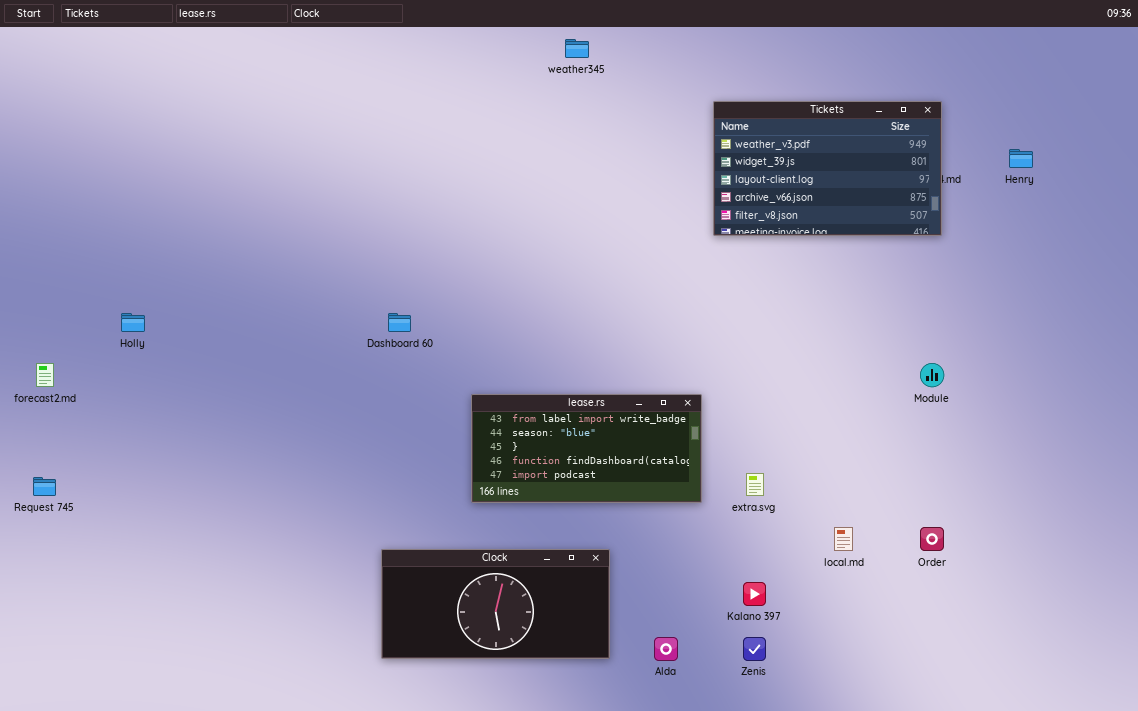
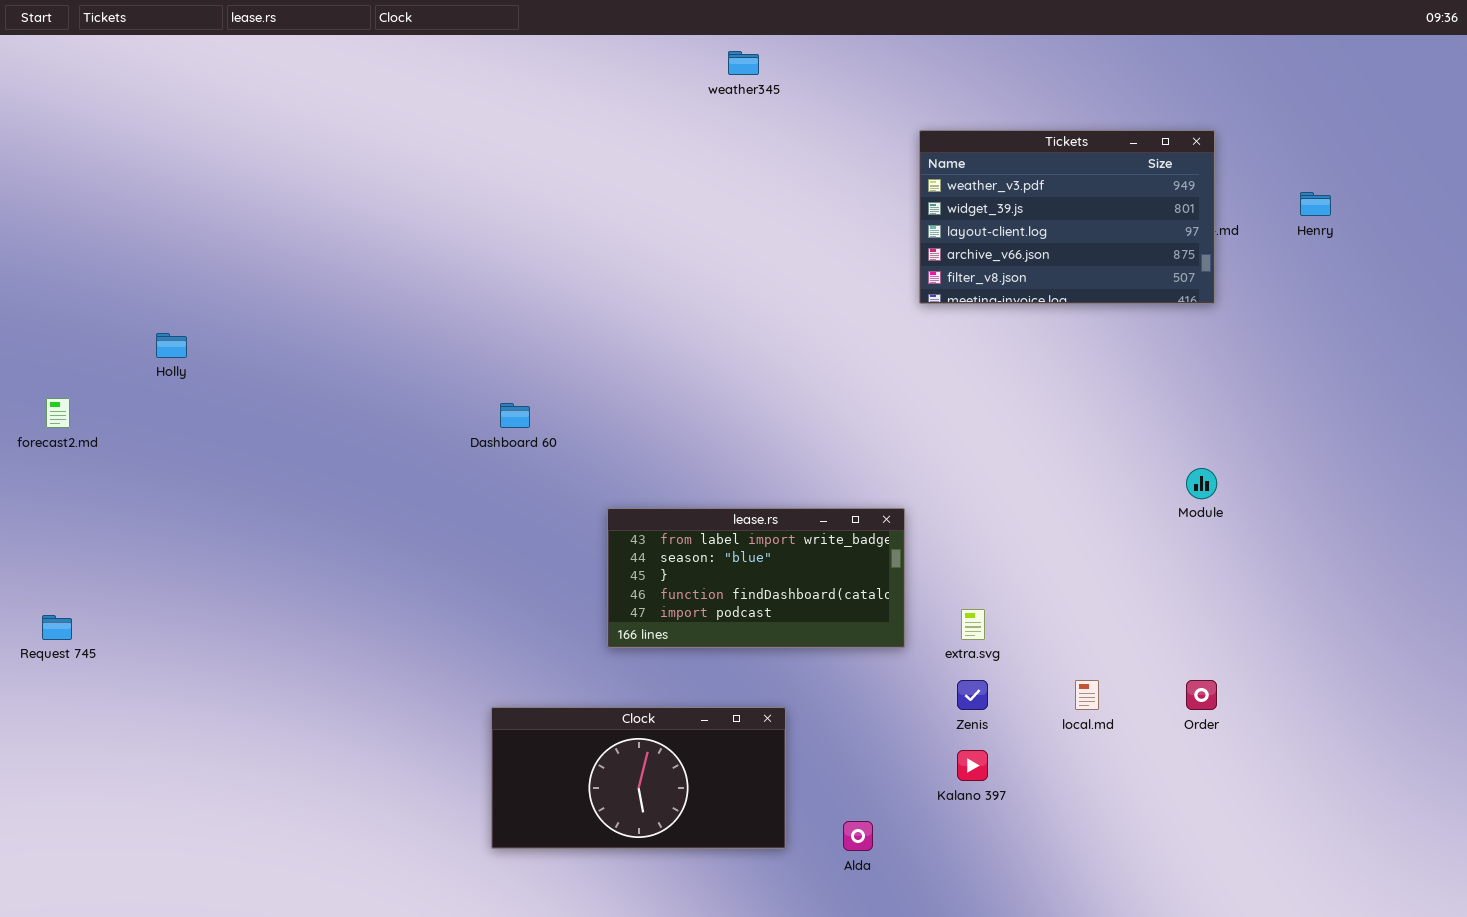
Holly: [121,313,145,332] -> [156,333,187,358], moved
forecast2.md: [36,363,54,387] -> [46,398,70,428], moved
Zenis: [743,637,766,661] -> [957,680,988,710], moved

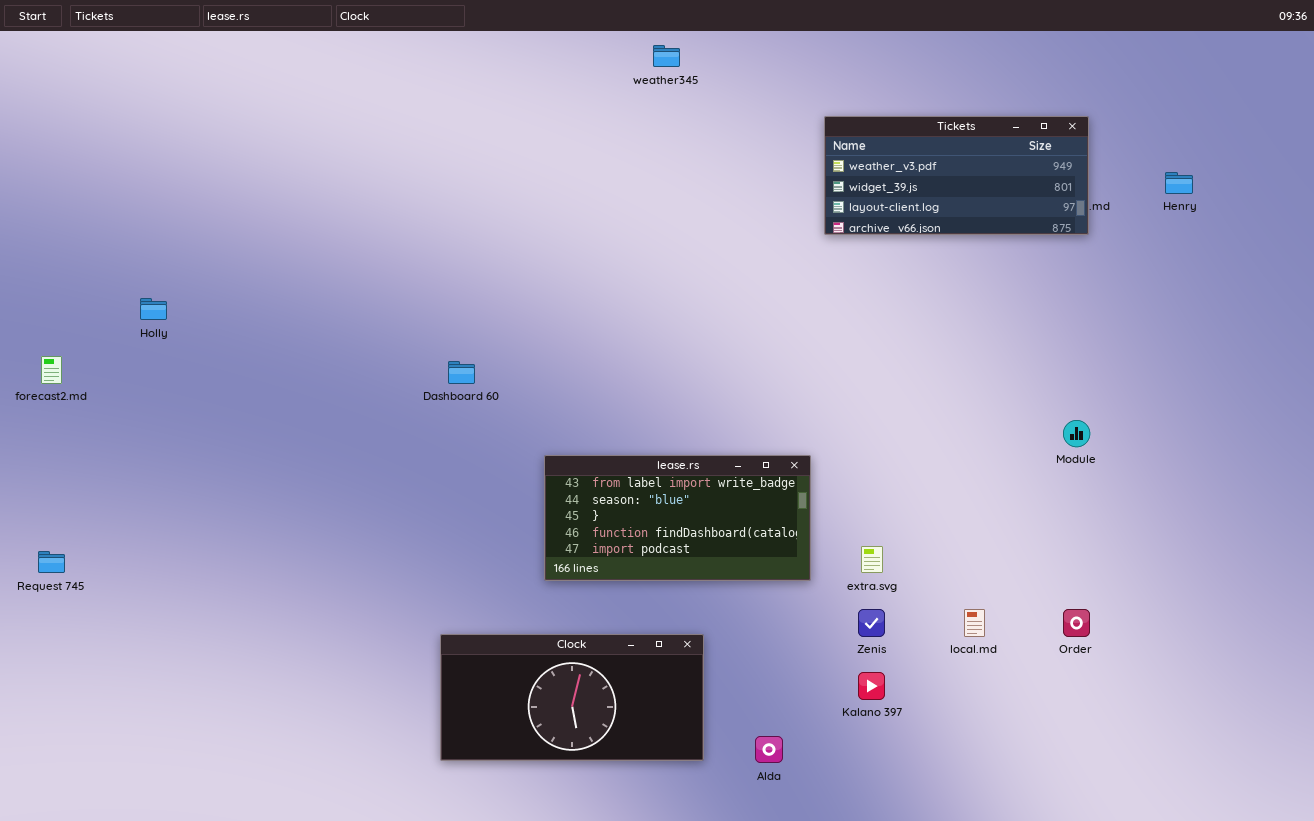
Tickets: [919,130,1215,304] -> [824,116,1089,235], resized

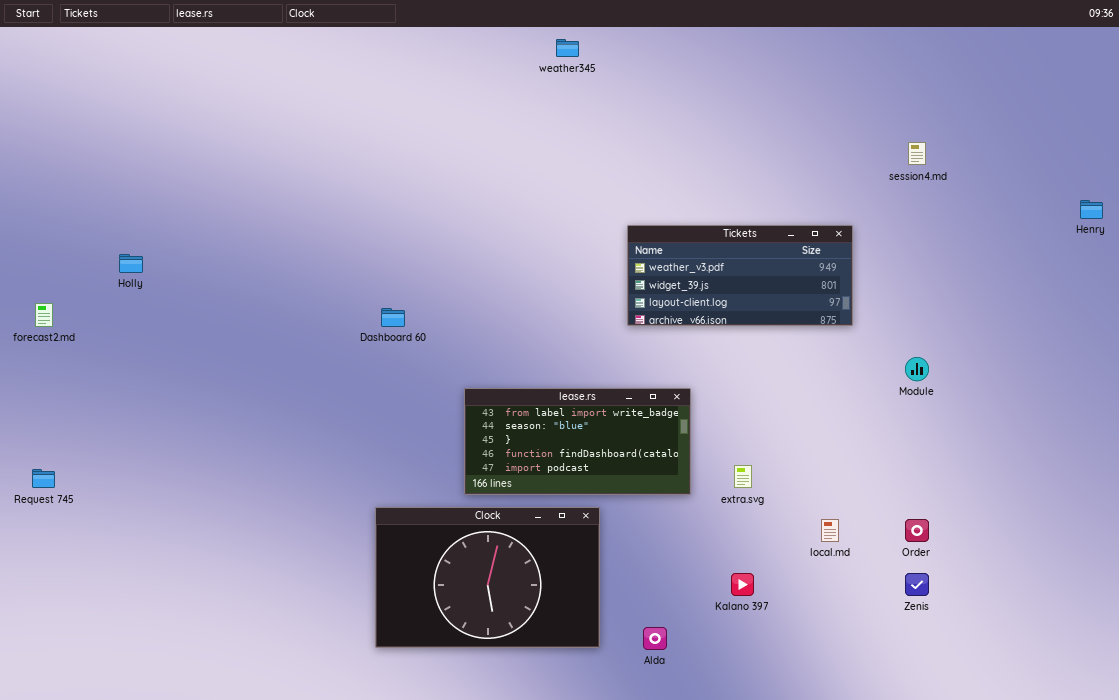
Tickets: [824,116,1089,235] -> [627,225,853,326], moved
Henry: [1165,172,1193,194] -> [1080,200,1103,219], moved
Zenis: [858,609,885,637] -> [905,573,929,596], moved
Clock: [440,634,704,761] -> [375,507,600,648], resized

